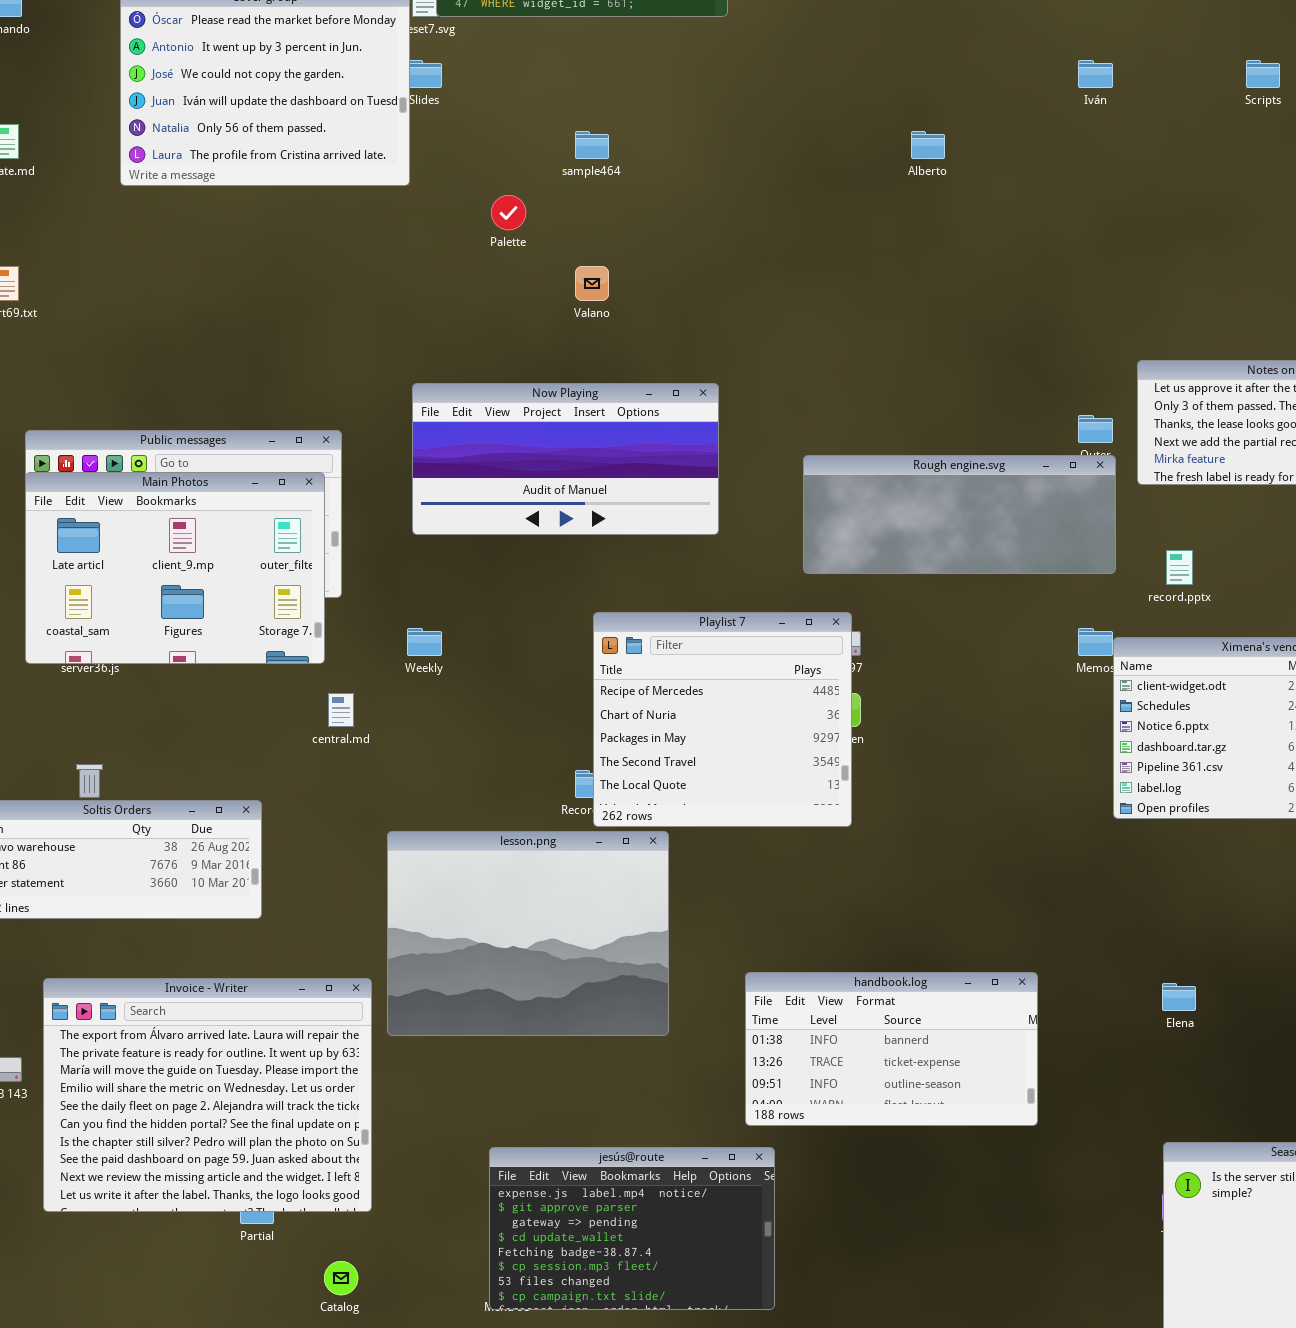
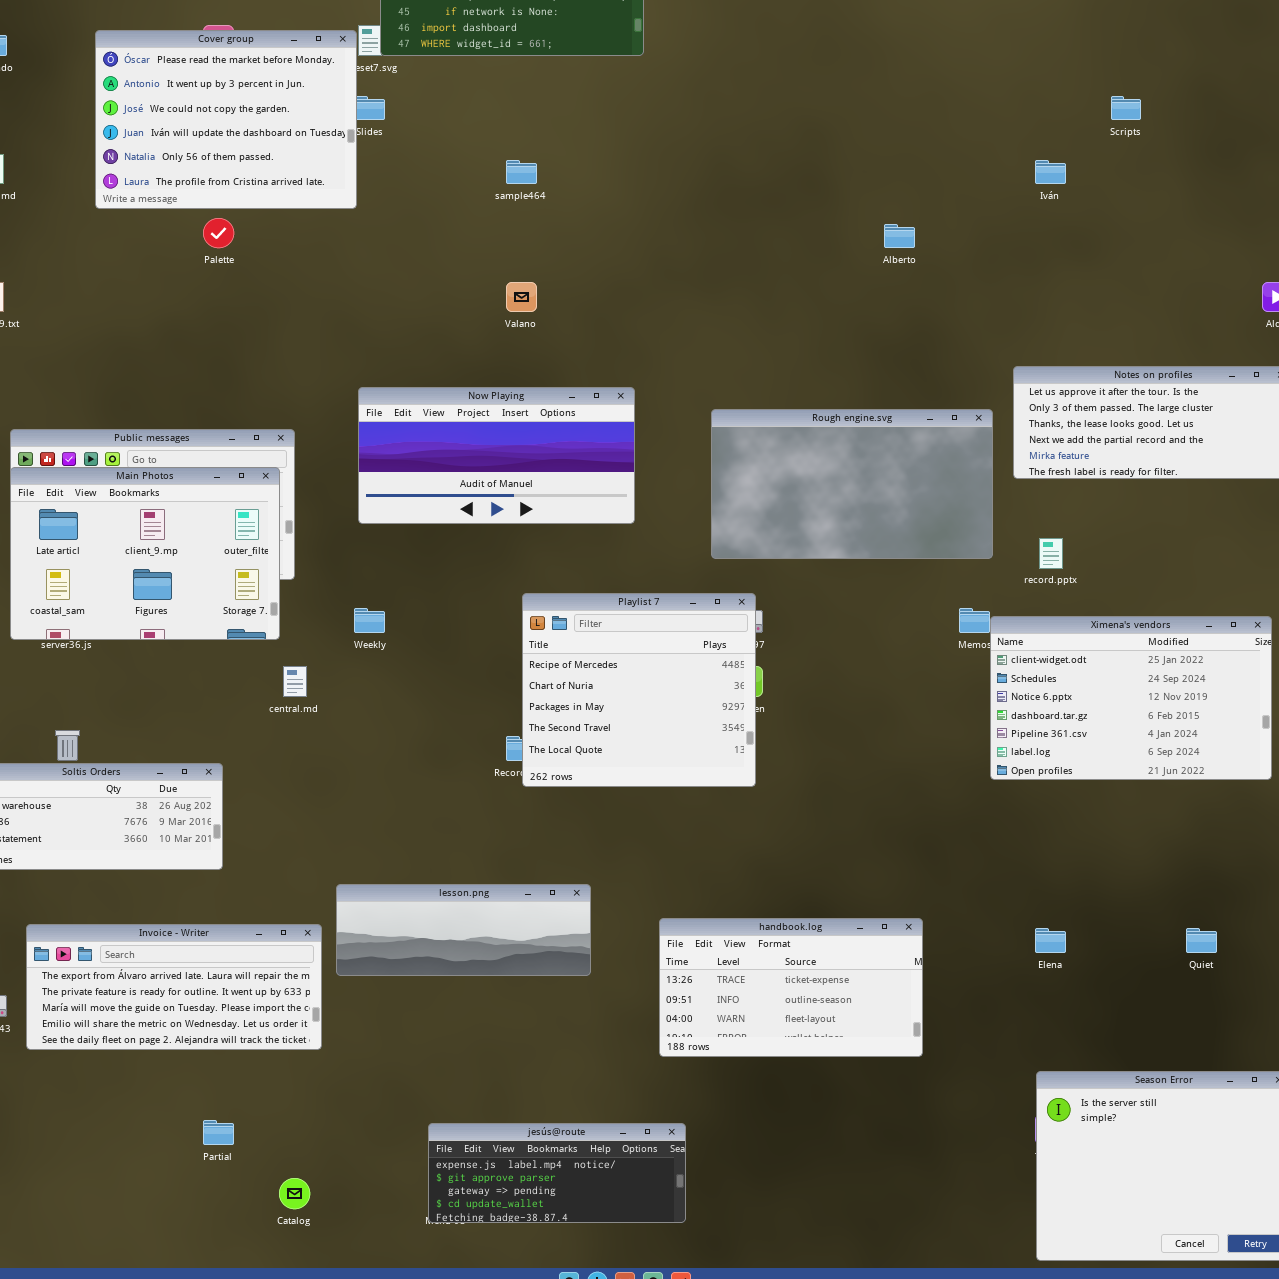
Iván: [1078,60,1113,88] -> [1035,160,1066,184], moved
Alberto: [911,131,945,159] -> [884,224,915,248], moved
Palette: [491,195,526,230] -> [203,218,234,248], moved
Rough engine.svg: [803,455,1116,574] -> [711,409,993,559], resized
lesson.png: [387,831,669,1036] -> [336,884,591,976], resized
handbook.log: [745,972,1038,1126] -> [659,918,923,1057], scrolled down 1 row
Invoice - Writer: [43,978,372,1212] -> [26,924,322,1050], resized
jesús@route: [489,1147,775,1310] -> [428,1123,686,1223], resized

